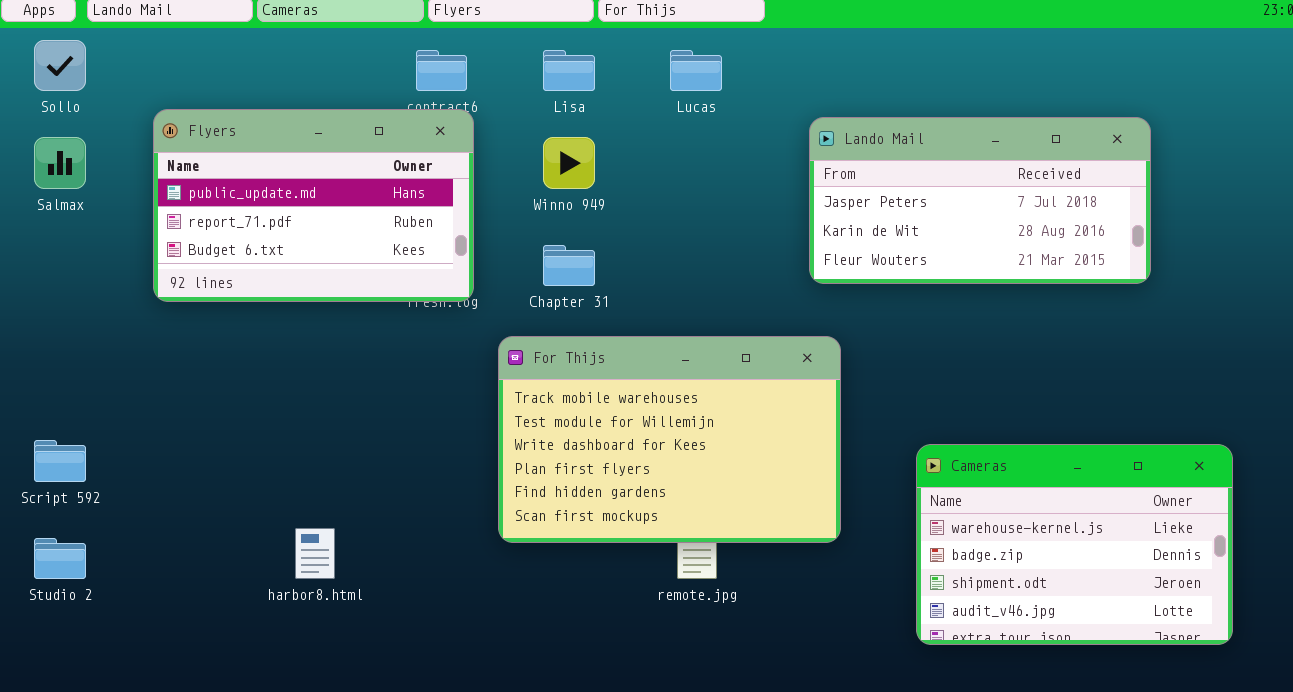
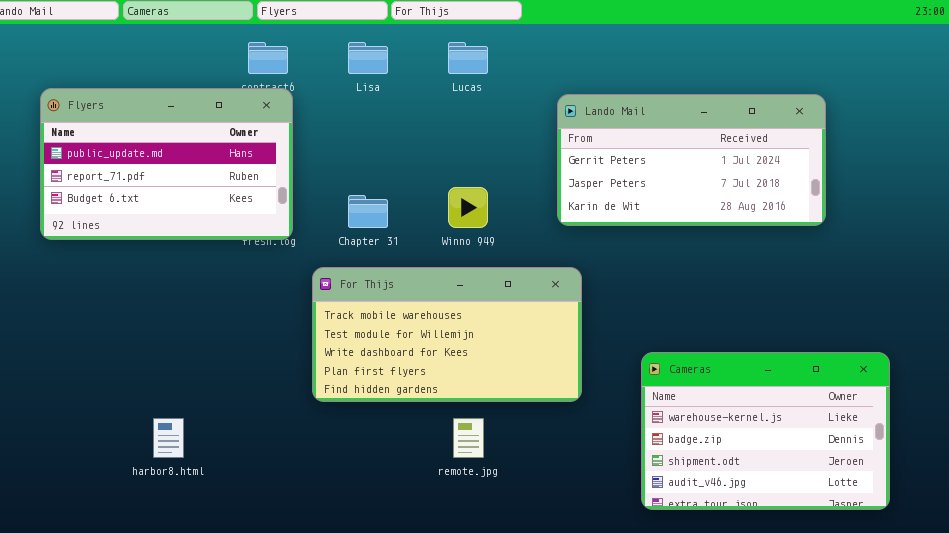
Lando Mail: [809,117,1151,284] -> [557,94,826,226], scrolled up 1 row
Winno 949: [543,137,595,189] -> [448,187,488,228], moved
For Thijs: [498,336,841,543] -> [312,267,582,402], resized

